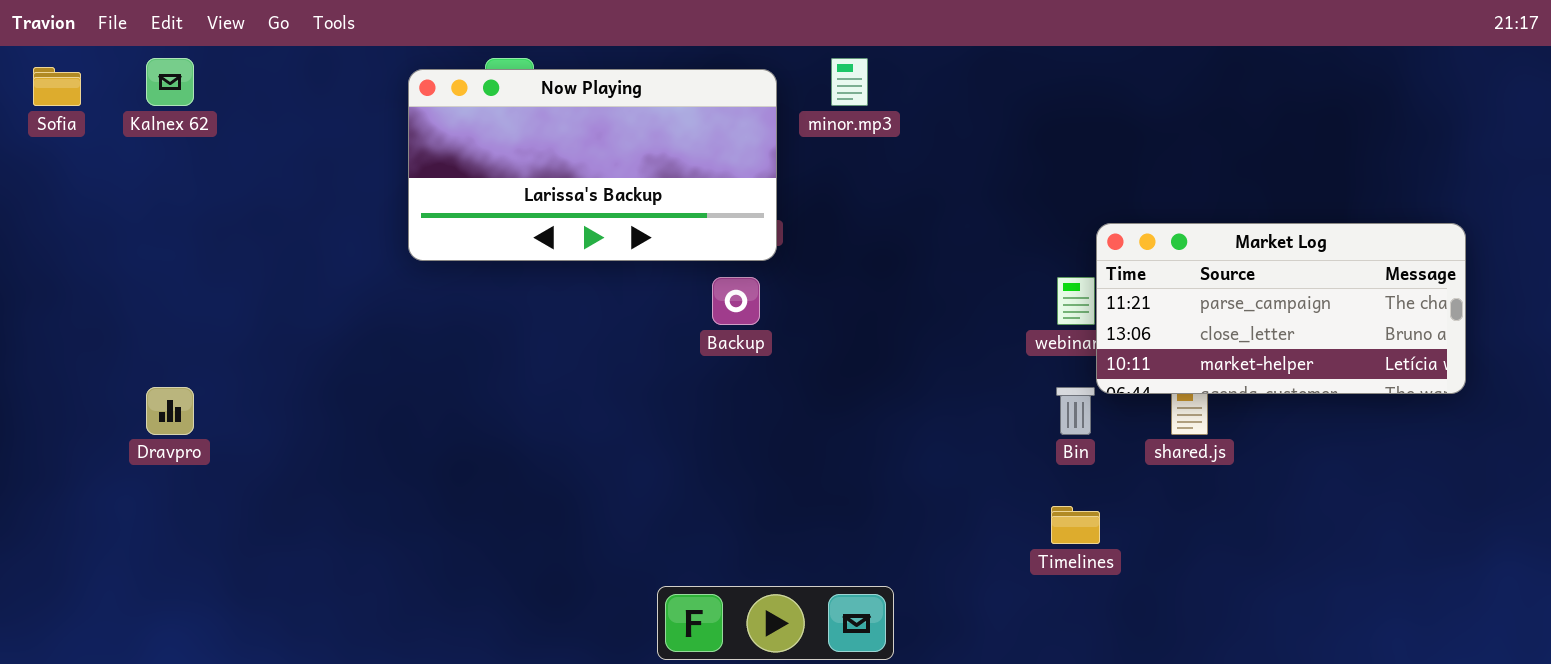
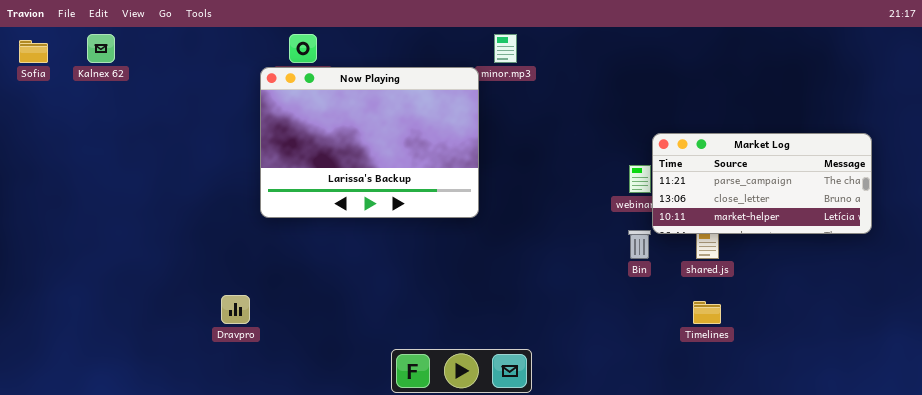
Now Playing: [408,69,777,261] -> [260,67,479,218], moved, resized
Dravpro: [146,387,194,435] -> [221,295,250,324], moved
Timelines: [1051,506,1100,544] -> [693,301,721,324], moved

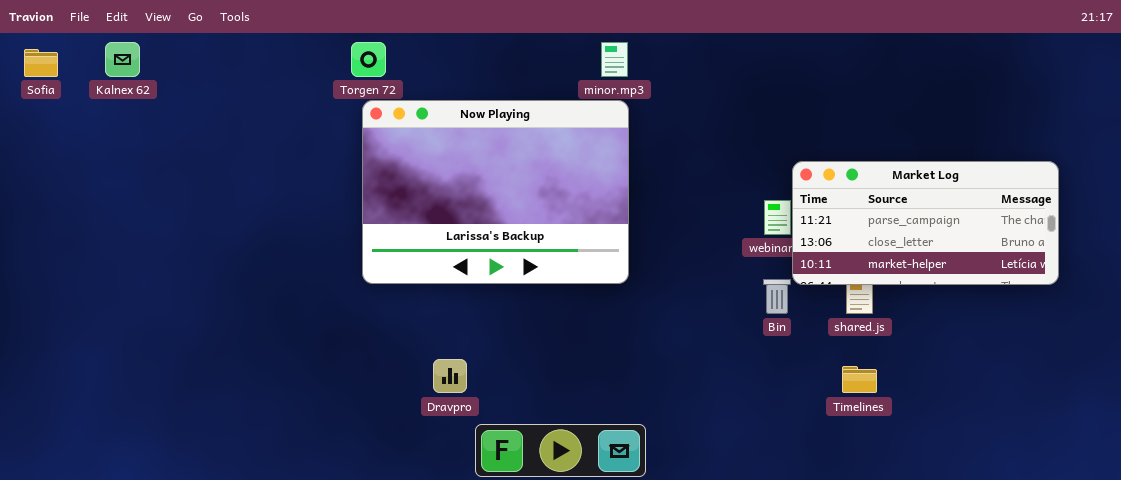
Now Playing: [260,67,479,218] -> [362,100,629,284], moved
Dravpro: [221,295,250,324] -> [433,359,467,393], moved

